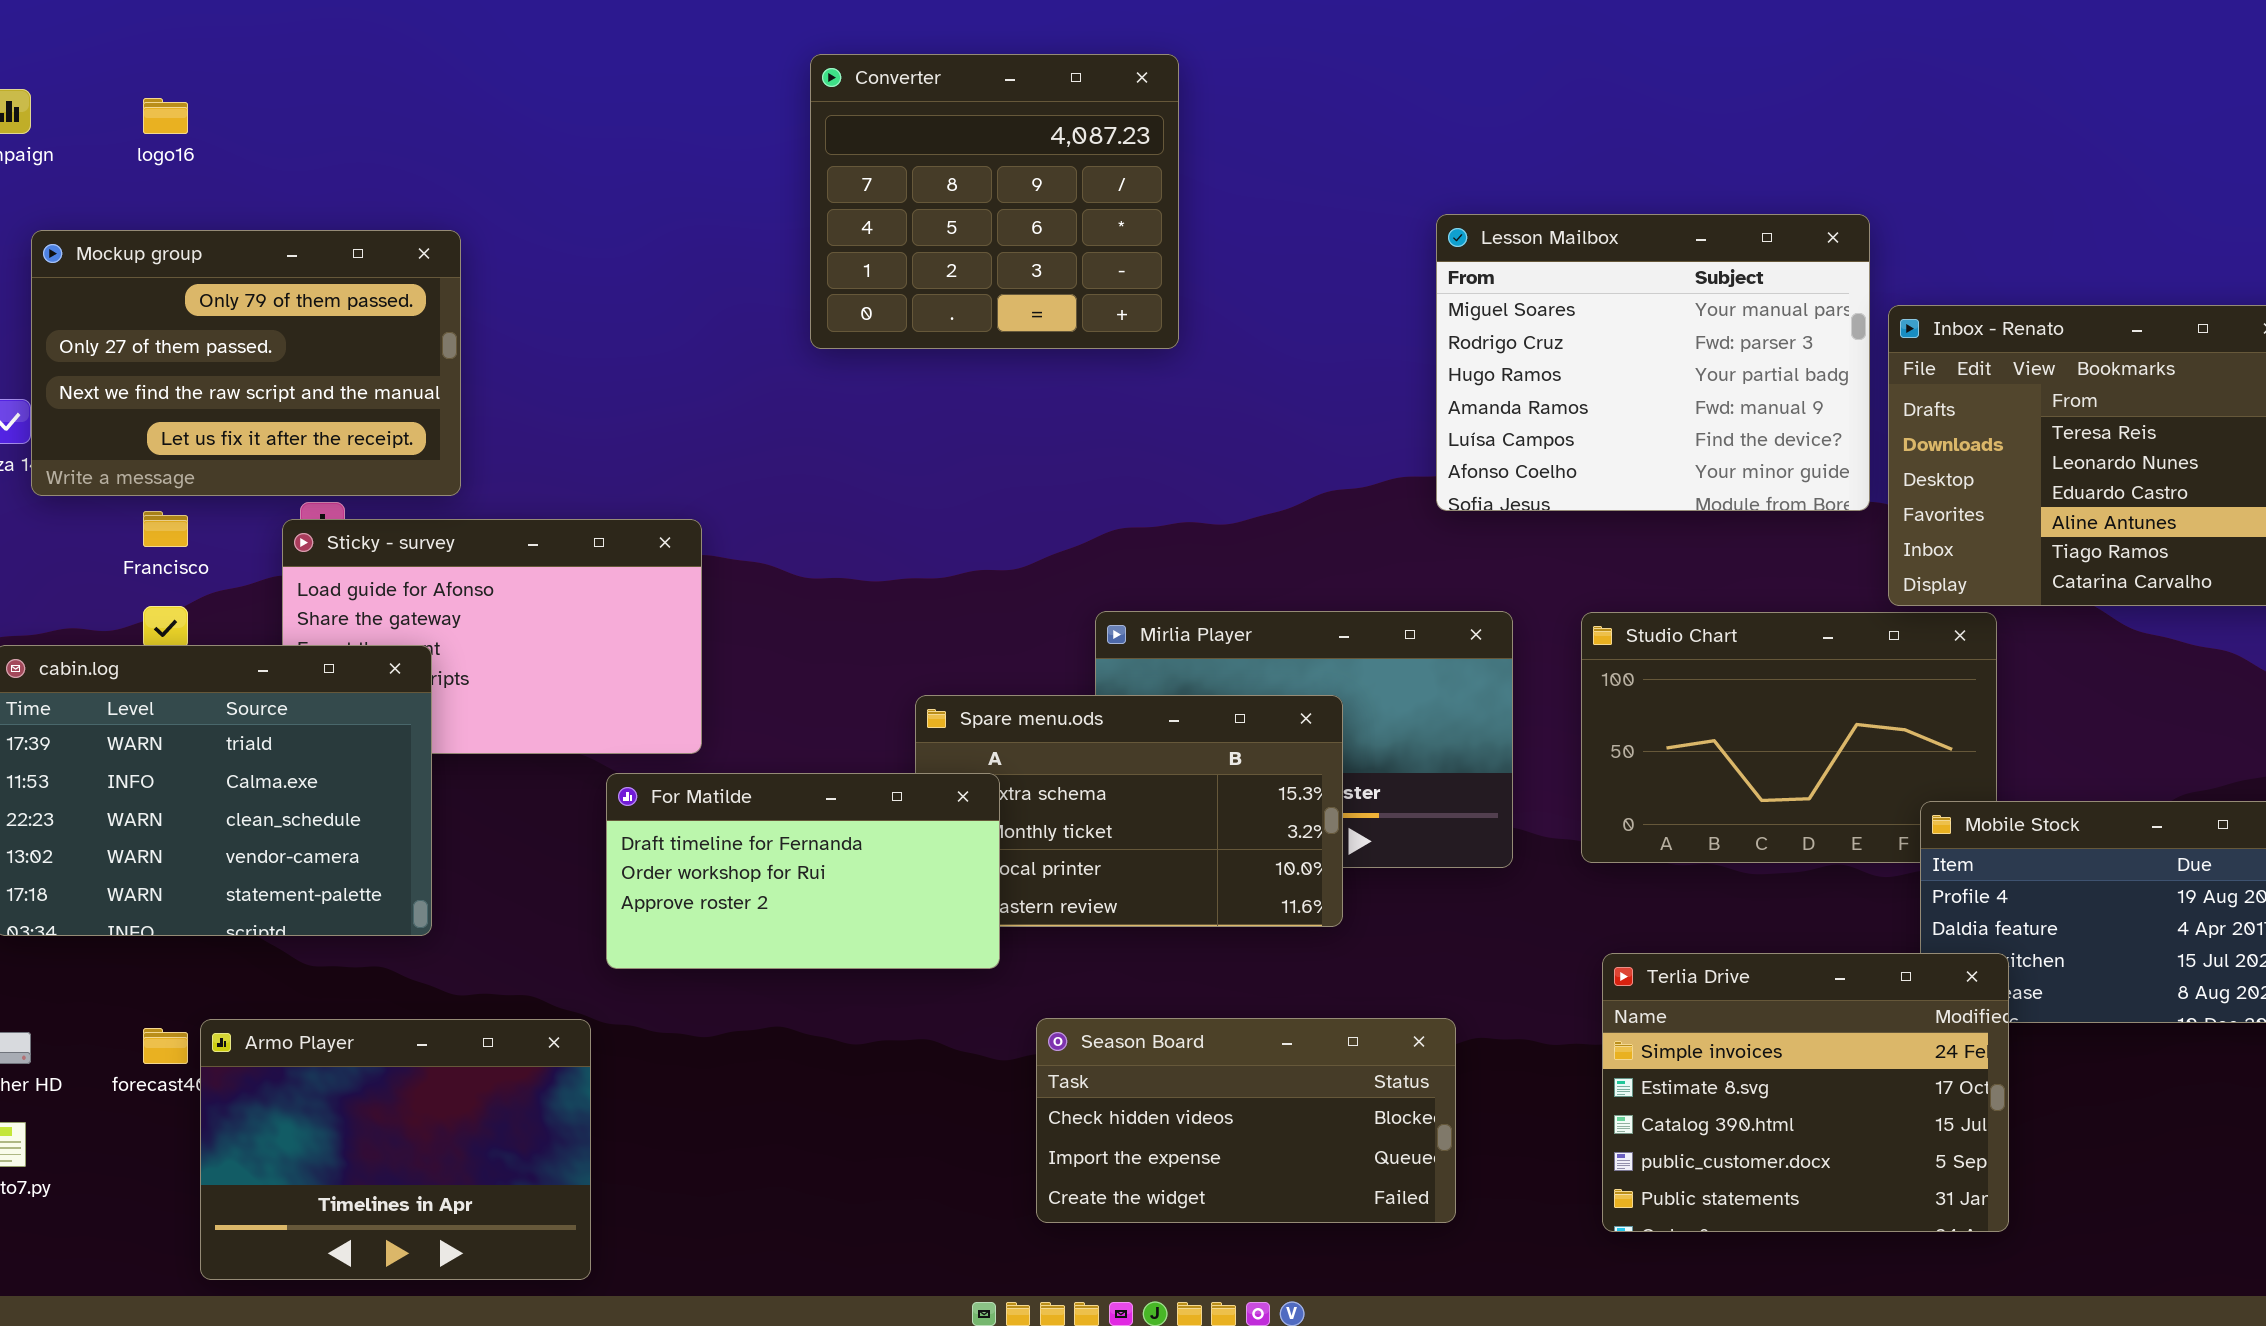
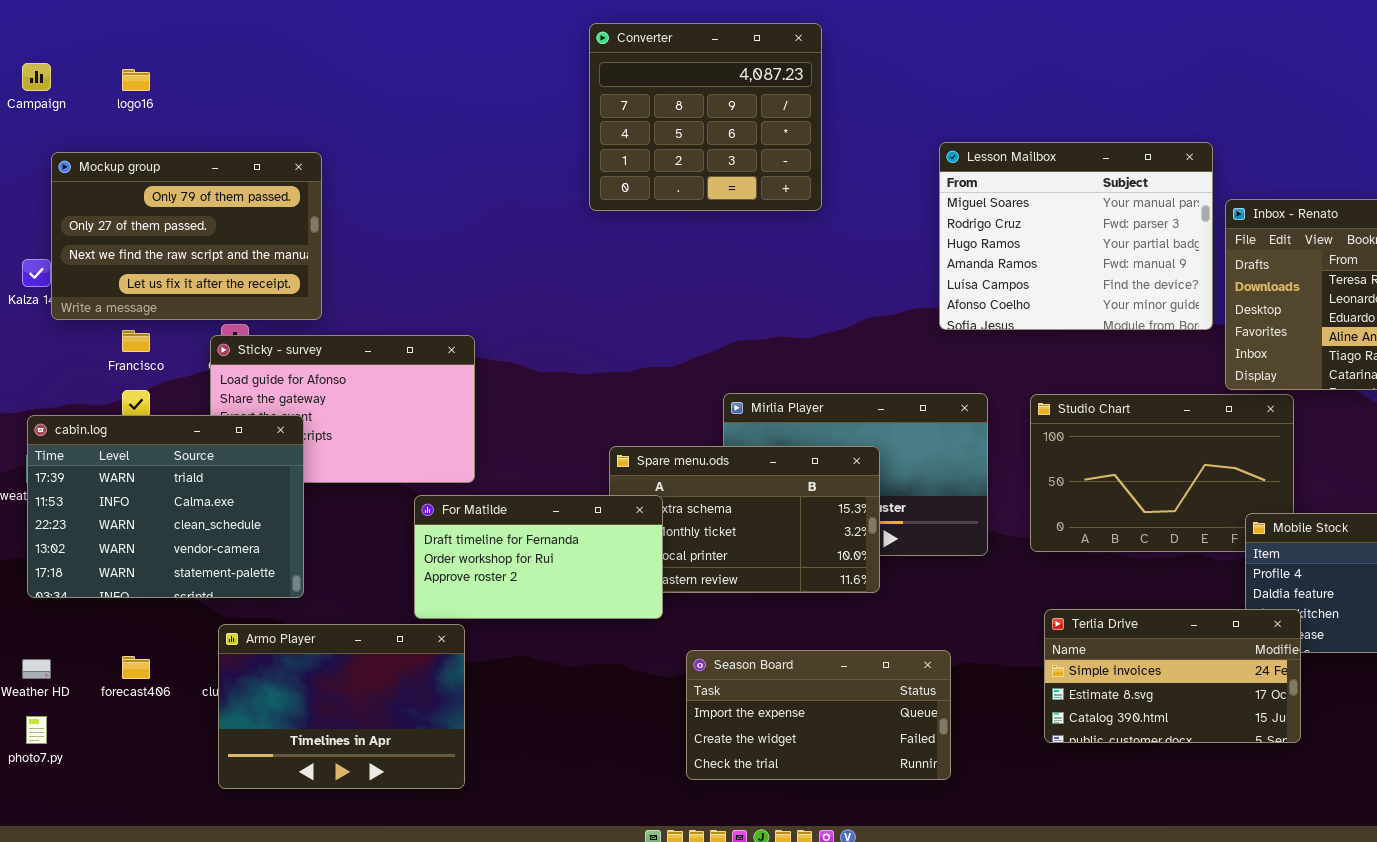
Converter: [810,54,1179,349] -> [589,23,822,211], moved
Terlia Drive: [1602,953,2009,1232] -> [1044,609,1301,743], resized
Season Board: [1036,1018,1456,1223] -> [686,650,951,780], scrolled down 1 row
Armo Player: [200,1019,591,1280] -> [218,624,465,789], moved

